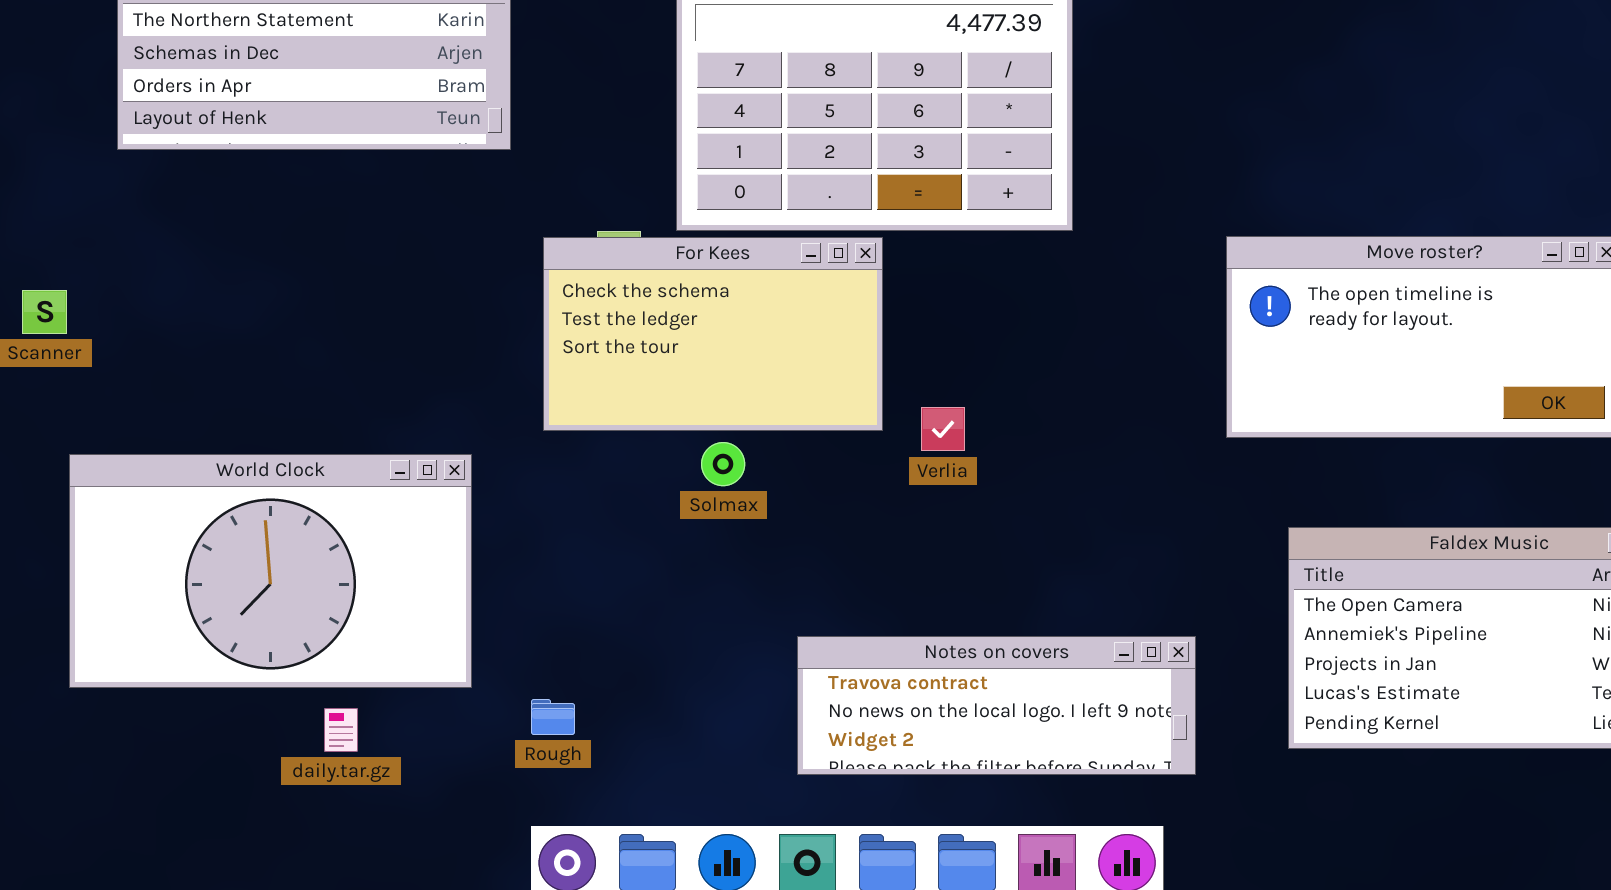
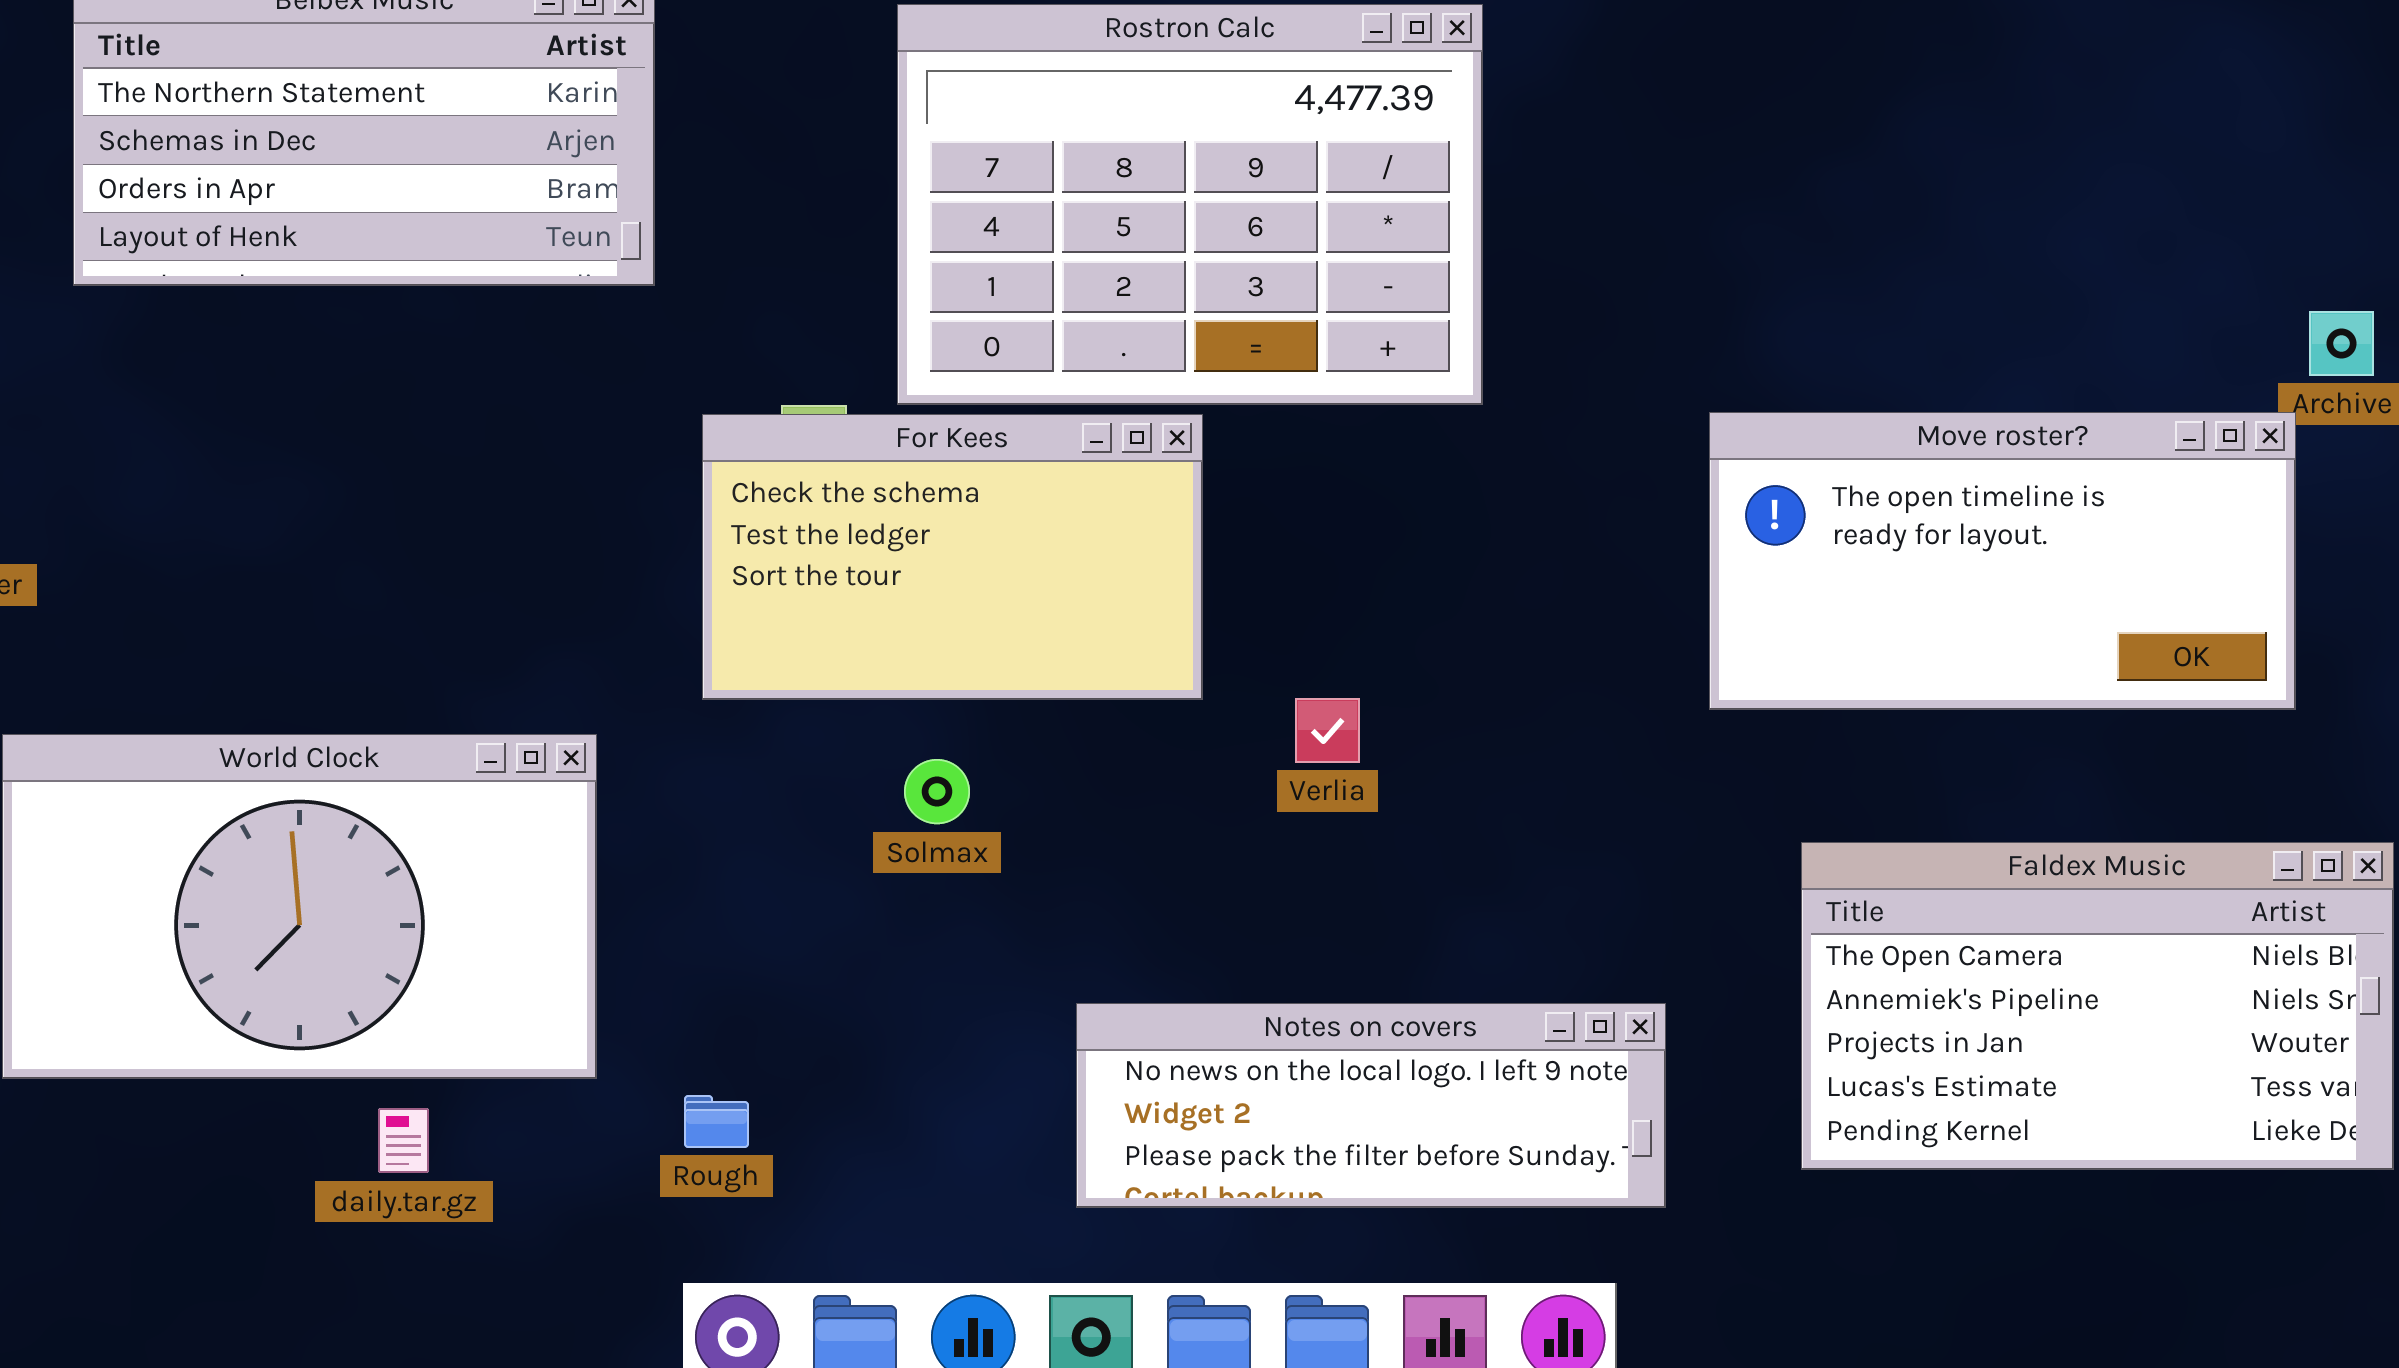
Verlia: [921,407,965,451] -> [1295,698,1360,763], moved
Solmax: [701,442,745,486] -> [904,759,970,824], moved
Notes on covers: [797,636,1196,775] -> [1076,1003,1666,1208], scrolled down 1 row

